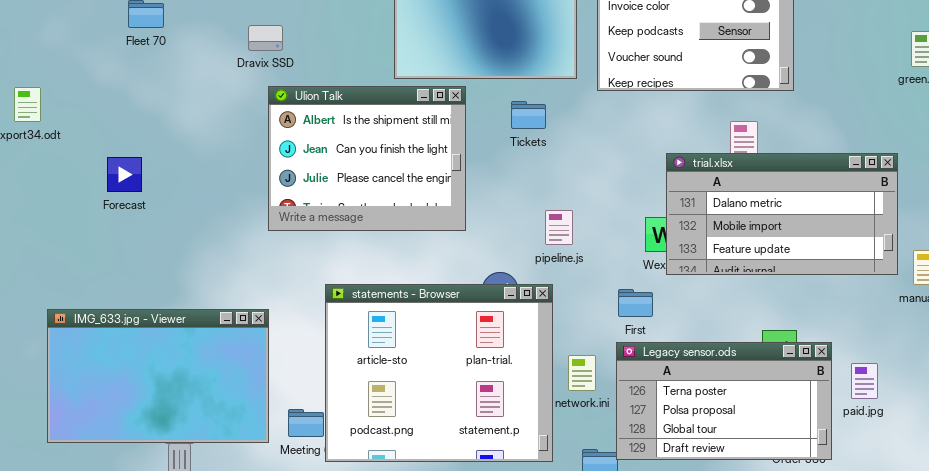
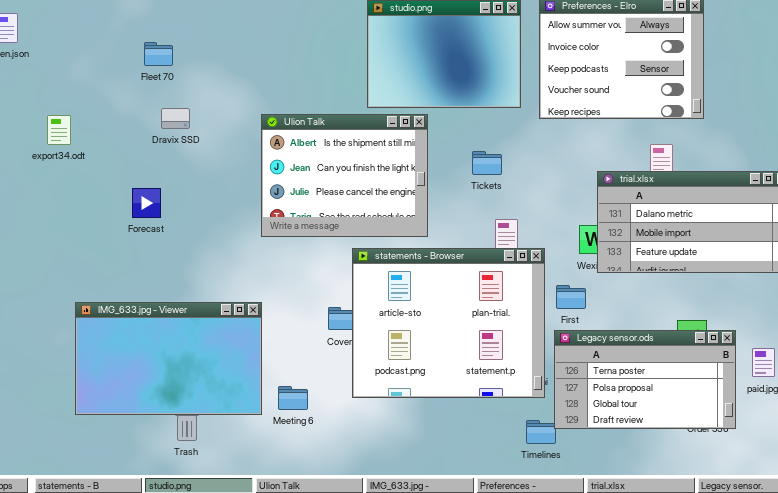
Dravix SSD: [248,25,283,51] -> [161,108,190,129], moved
Tickets: [511,101,546,129] -> [472,151,502,175], moved
Forecast: [107,157,142,192] -> [132,188,161,218], moved
statements - Browser: [325,284,553,462] -> [352,248,545,398], moved

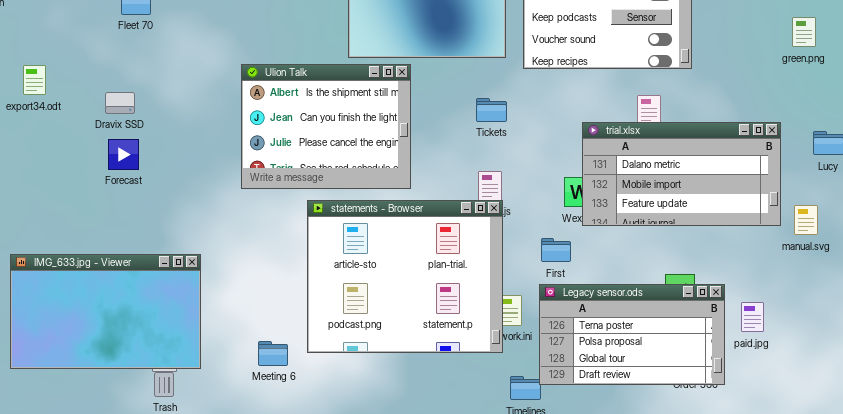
Dravix SSD: [161,108,190,129] -> [105,92,135,114], moved
Tickets: [472,151,502,175] -> [476,98,507,122], moved
statements - Browser: [352,248,545,398] -> [307,200,503,353], moved
IMG_633.jpg - Viewer: [75,302,262,415] -> [10,254,201,369], moved

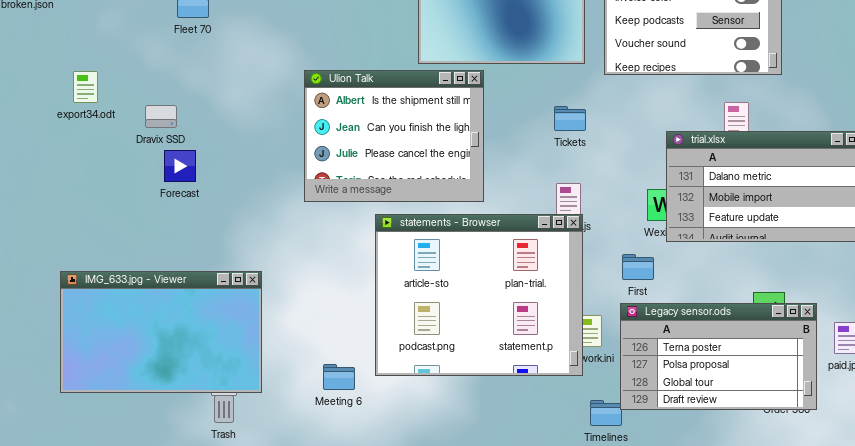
Dravix SSD: [105,92,135,114] -> [145,105,177,128], moved

